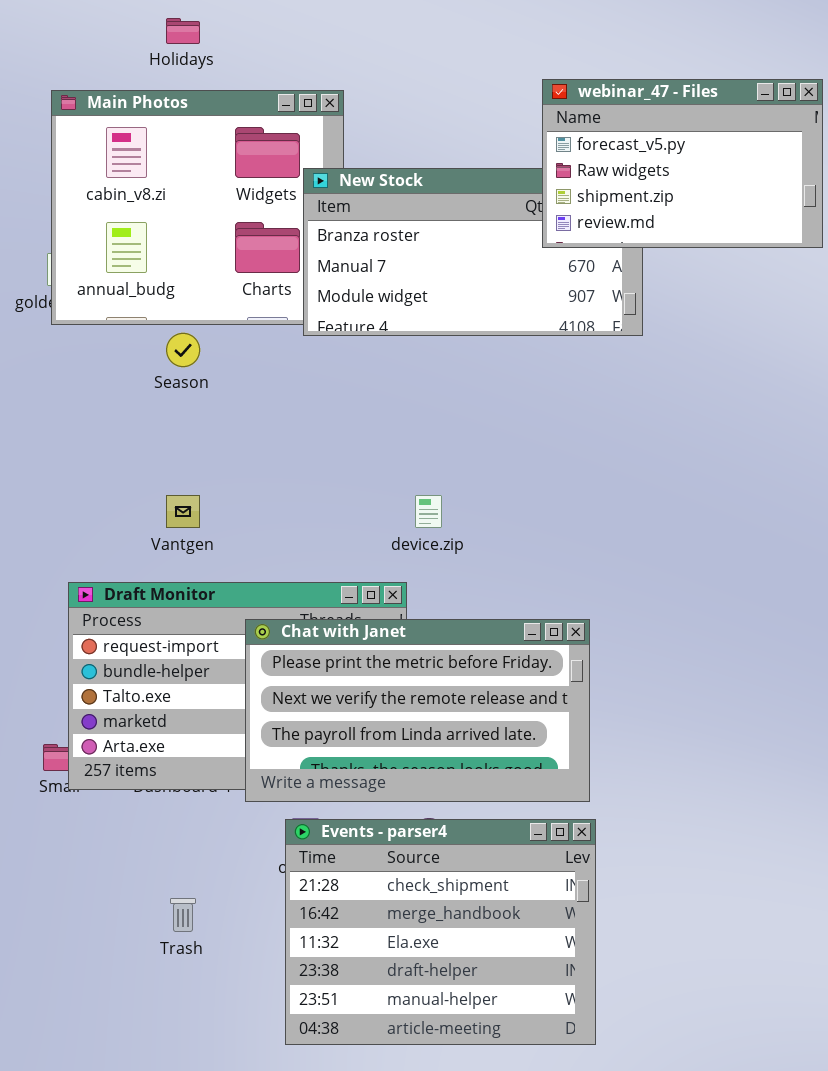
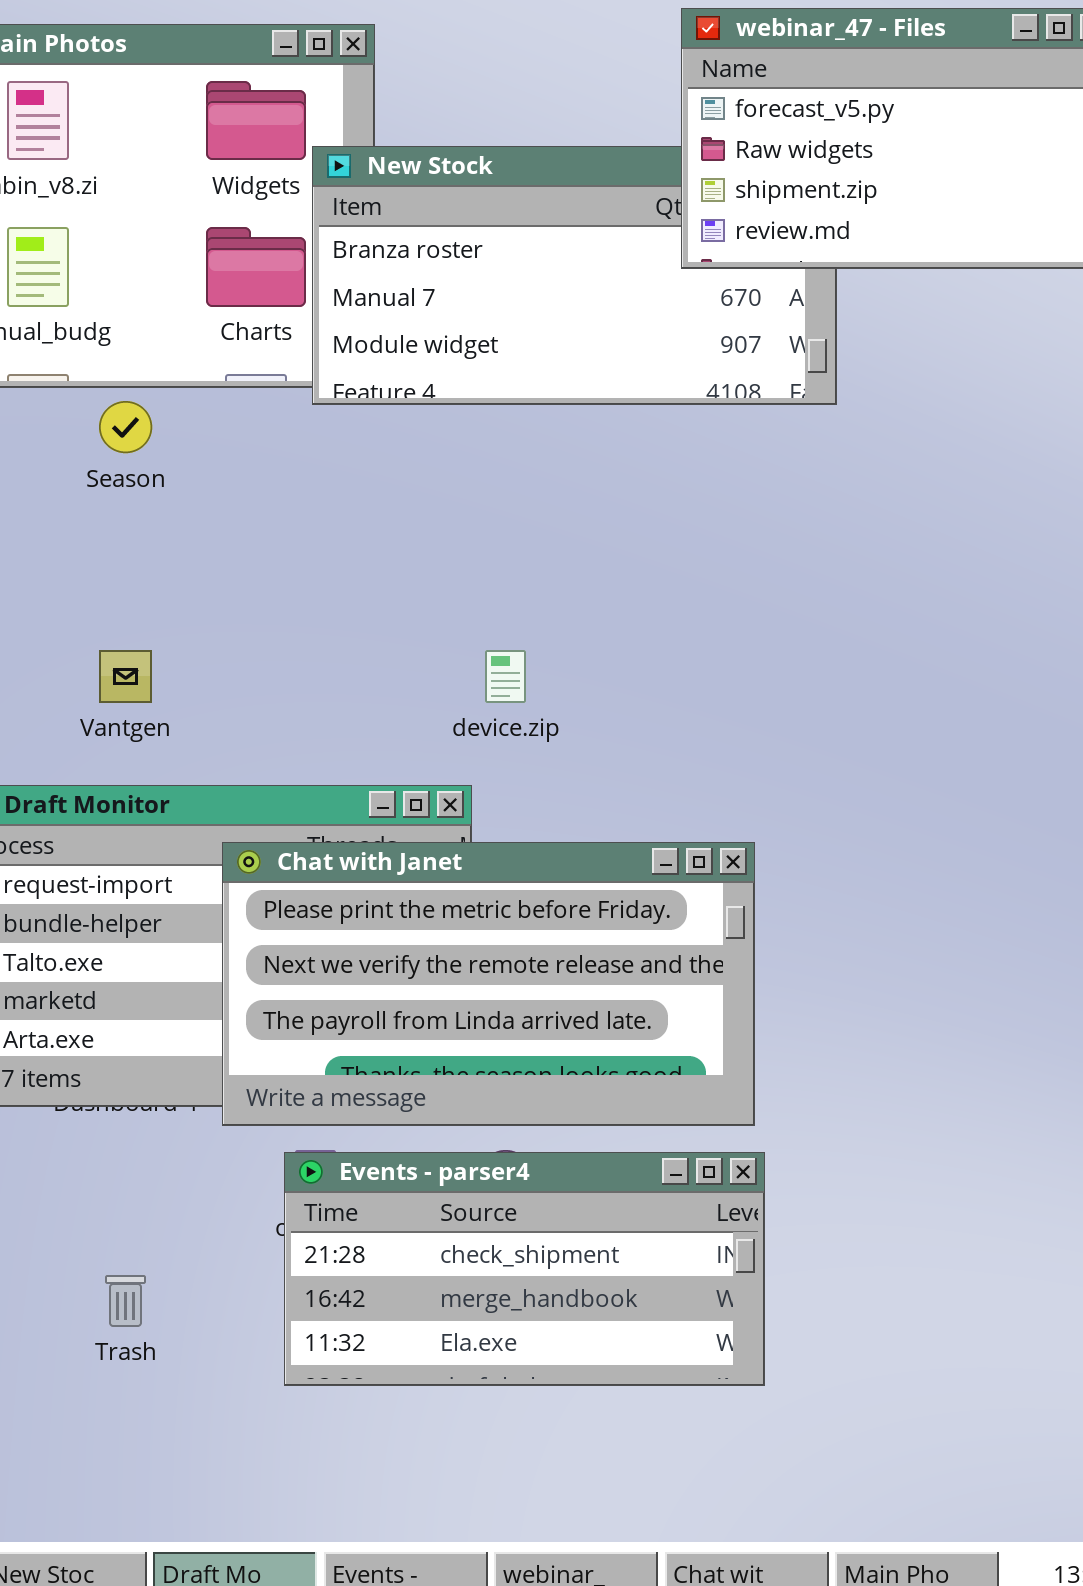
Events - parser4: [285,819,596,1045] -> [284,1152,765,1386], resized

